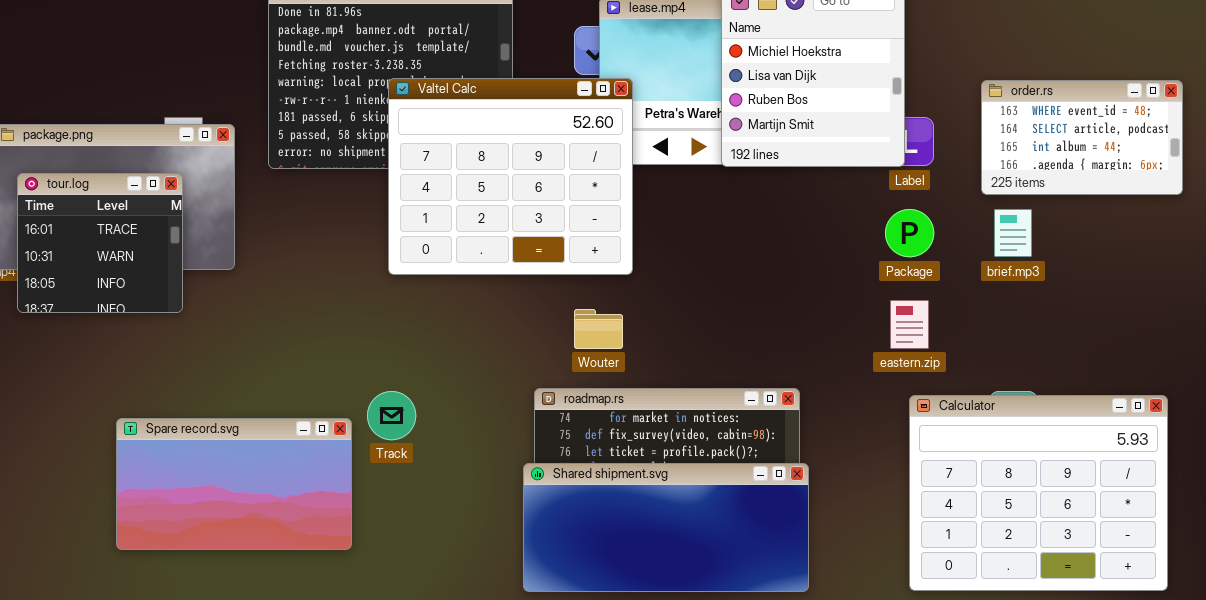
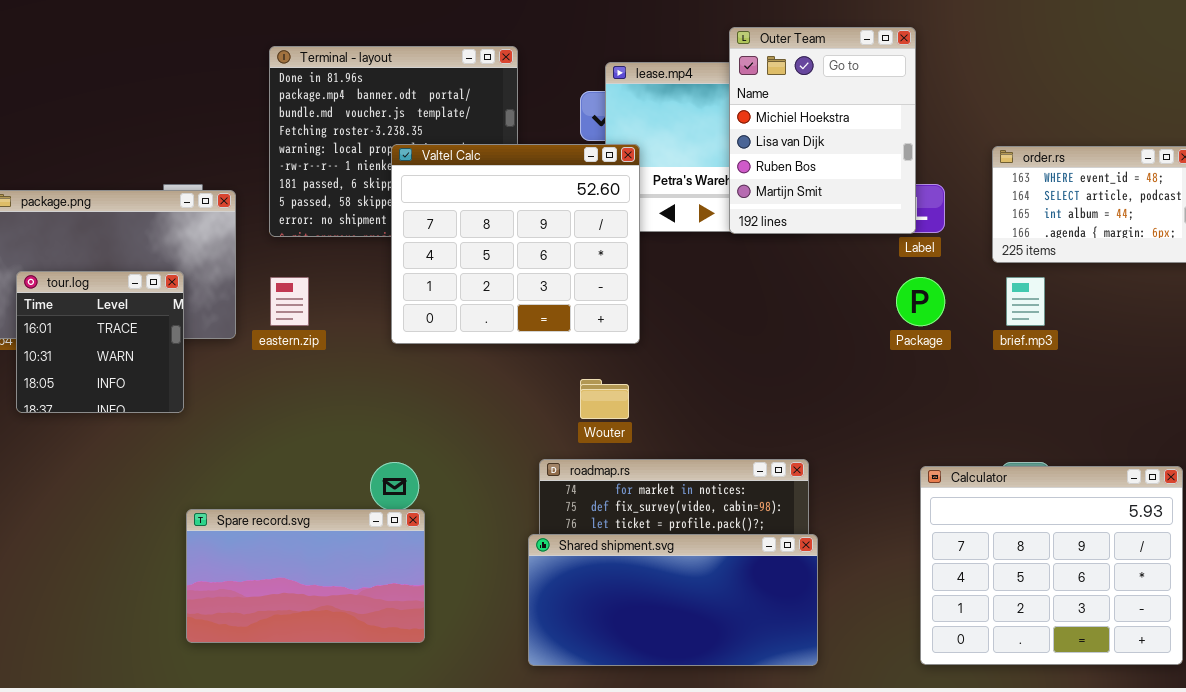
tour.log: [17,173,183,313] -> [16,271,184,413], moved
eastern.zip: [890,300,929,349] -> [270,277,309,326], moved
Spare record.svg: [116,418,352,550] -> [186,509,425,643], moved

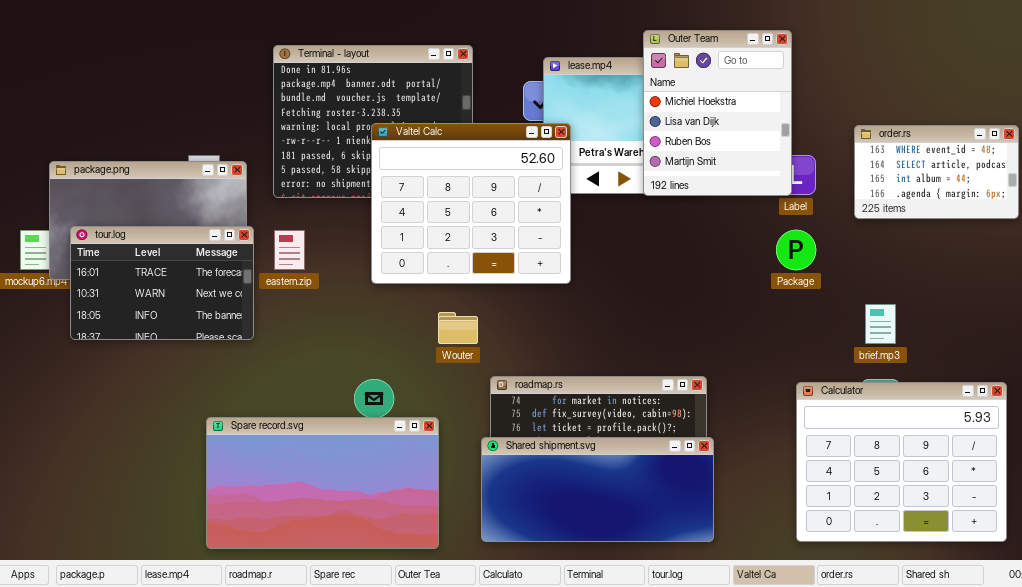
tour.log: [16,271,184,413] -> [70,226,254,340], resized
brief.mp3: [1006,277,1045,326] -> [865,304,896,344], moved
Wouter: [580,379,629,419] -> [438,312,478,344], moved
Spare record.svg: [186,509,425,643] -> [206,417,439,549], resized

